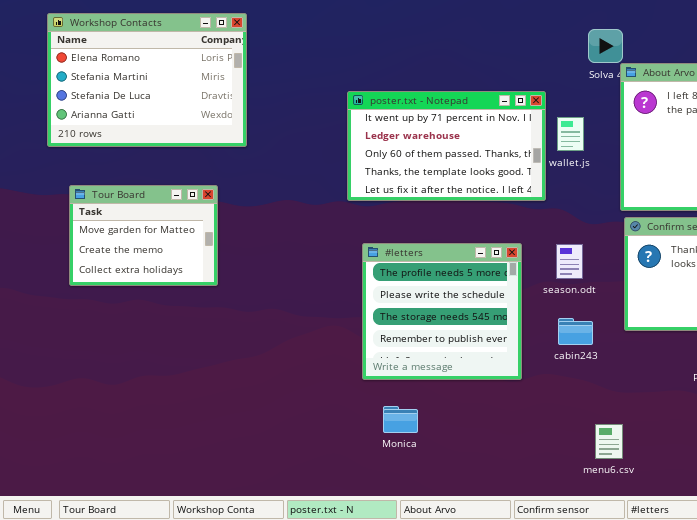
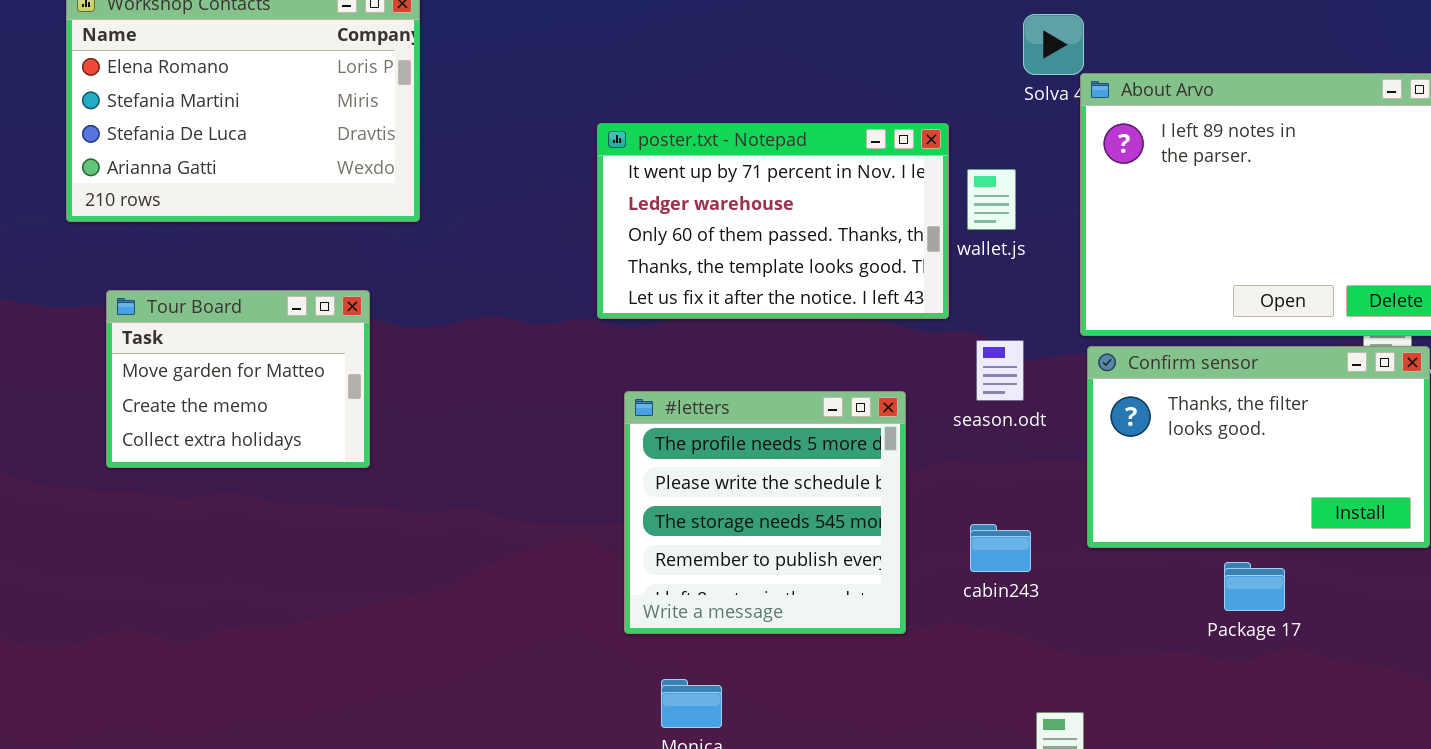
season.odt: [556,244,583,279] -> [976,340,1024,401], moved

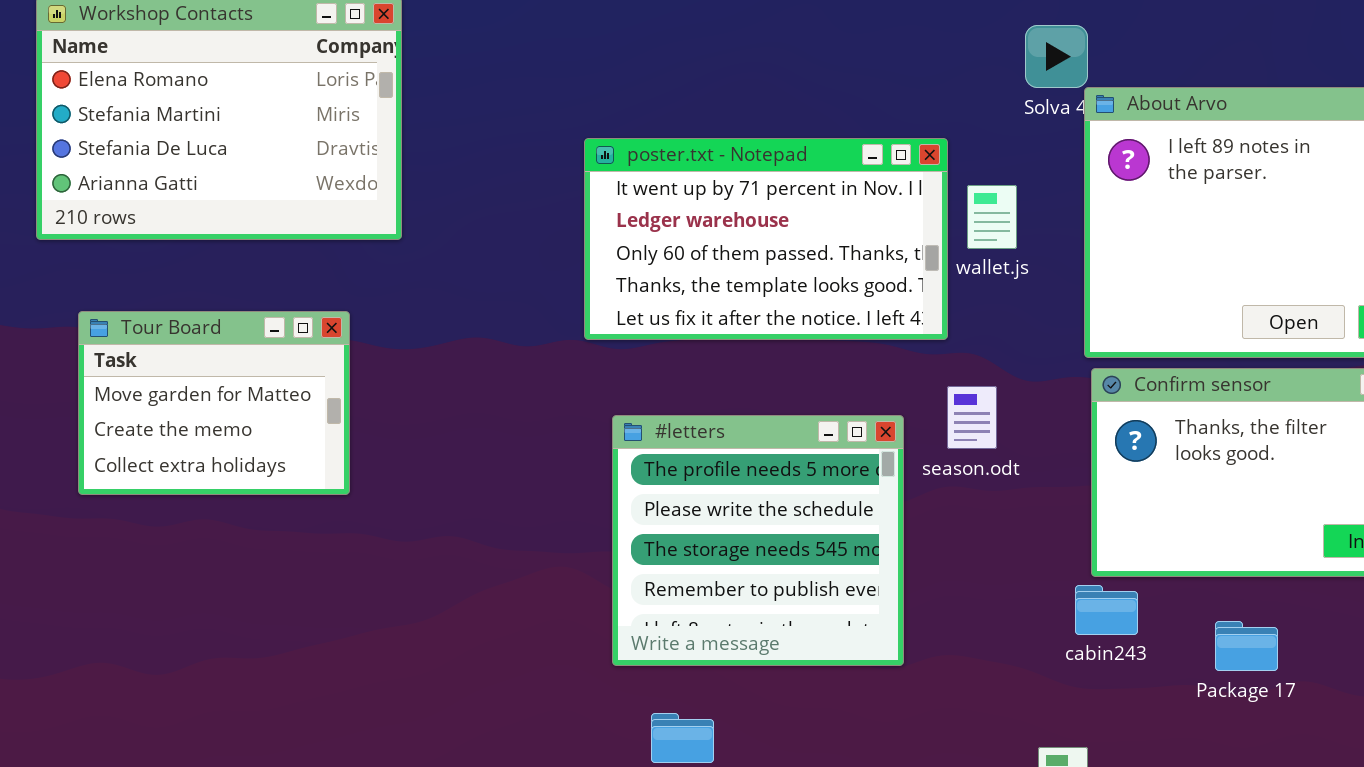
season.odt: [976,340,1024,401] -> [947,386,997,449], moved
cabin243: [970,524,1031,572] -> [1075,585,1138,635], moved
Package 17: [1224,562,1285,611] -> [1215,621,1278,671], moved

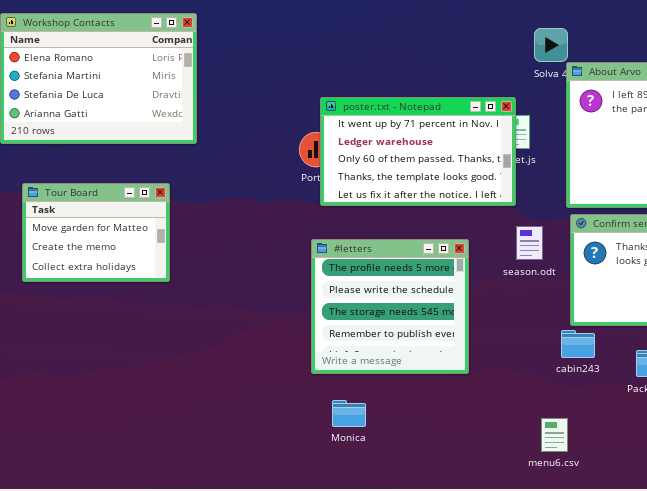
poster.txt - Notepad: [584,138,948,340] -> [320,97,516,206], moved
season.odt: [947,386,997,449] -> [516,226,543,260], moved

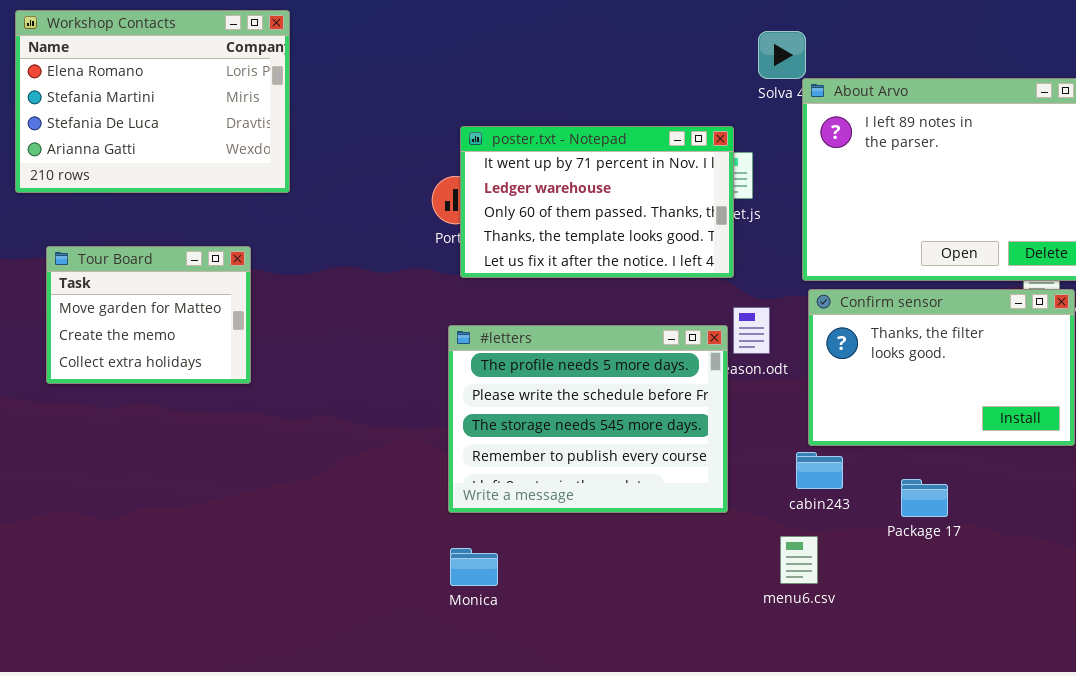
#letters: [311,239,469,374] -> [448,325,728,513], resized
Monica: [332,400,366,427] -> [450,548,498,586], moved
menu6.csv: [541,418,568,452] -> [780,536,818,584], moved

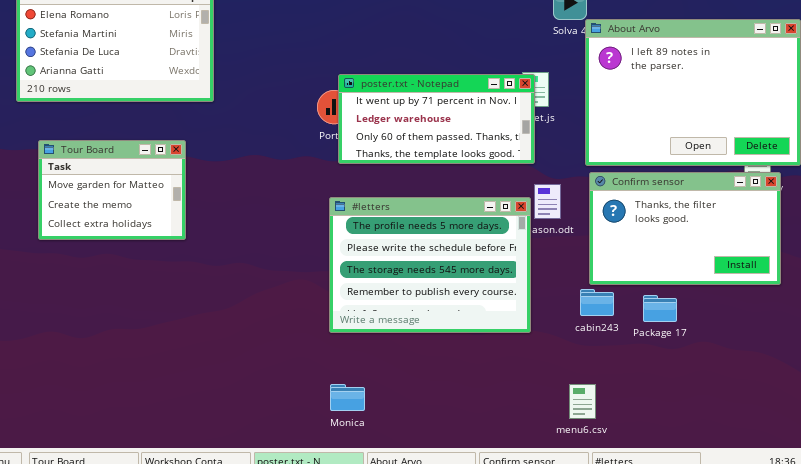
poster.txt - Notepad: [460,126,734,278] -> [338,74,535,164], resized
Package 17: [901,479,948,517] -> [643,295,677,322], moved
menu6.csv: [780,536,818,584] -> [569,384,596,419], moved
Monica: [450,548,498,586] -> [330,384,365,411], moved

